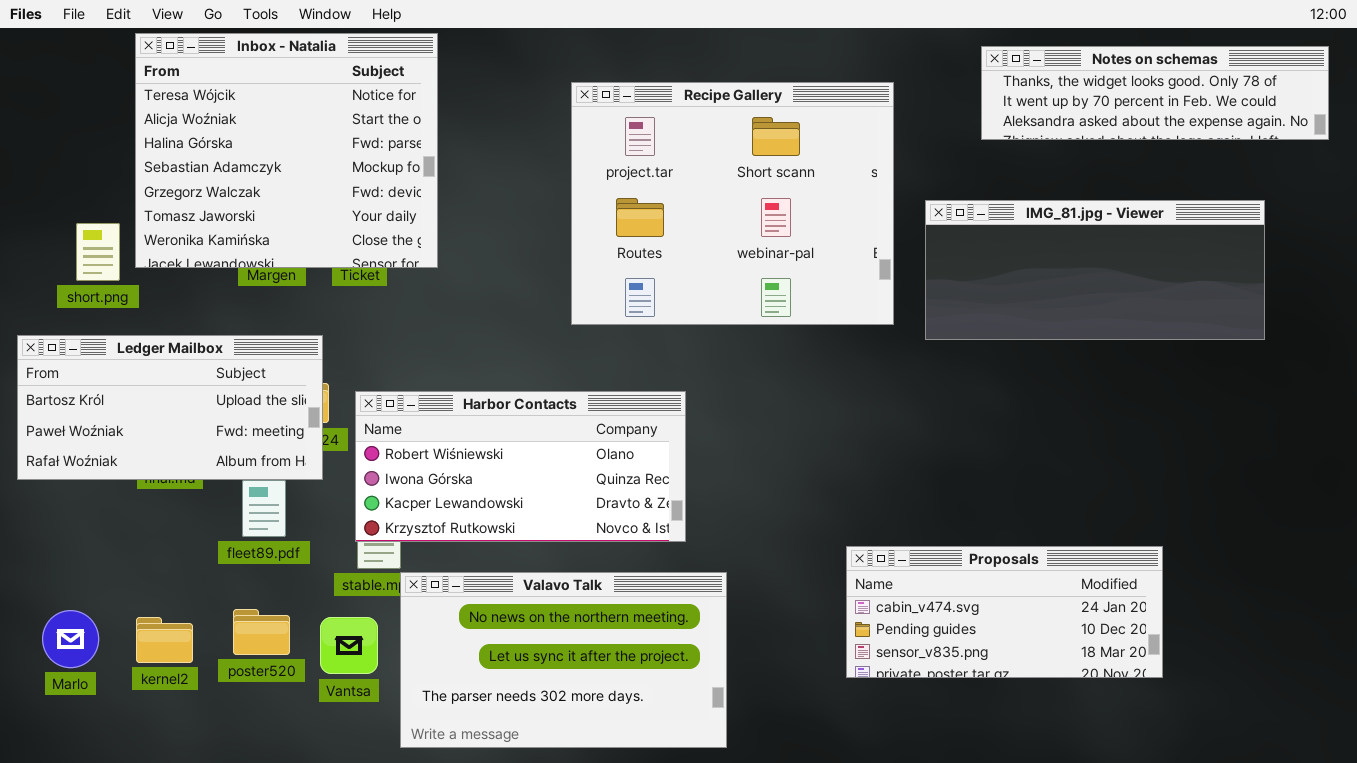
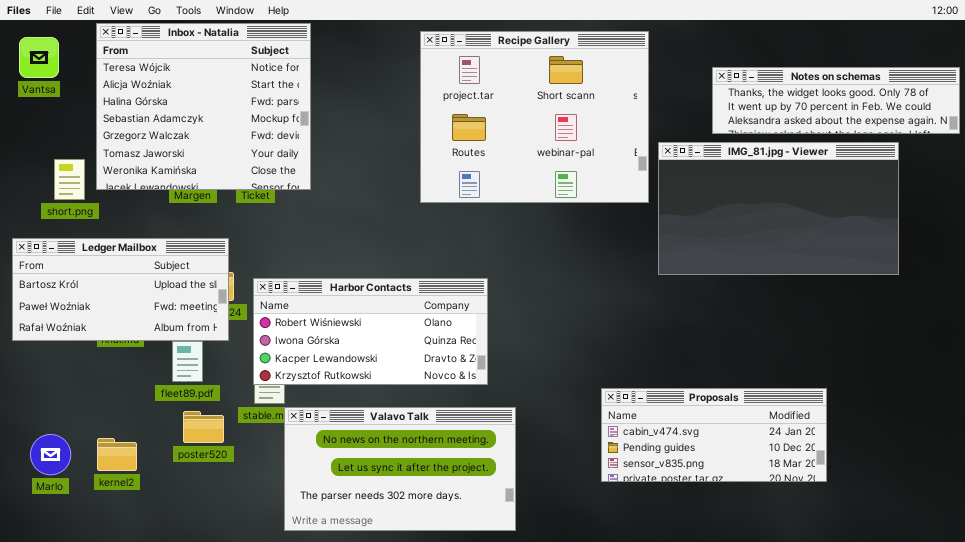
Notes on schemas: [981,46,1329,140] -> [712,67,960,134], moved
Recipe Gallery: [571,82,894,325] -> [420,31,649,203], moved
IMG_81.jpg - Viewer: [925,200,1265,340] -> [658,142,899,275], resized
poster520: [233,609,290,655] -> [183,411,224,443], moved
Vantsa: [320,617,378,674] -> [19,37,59,78], moved

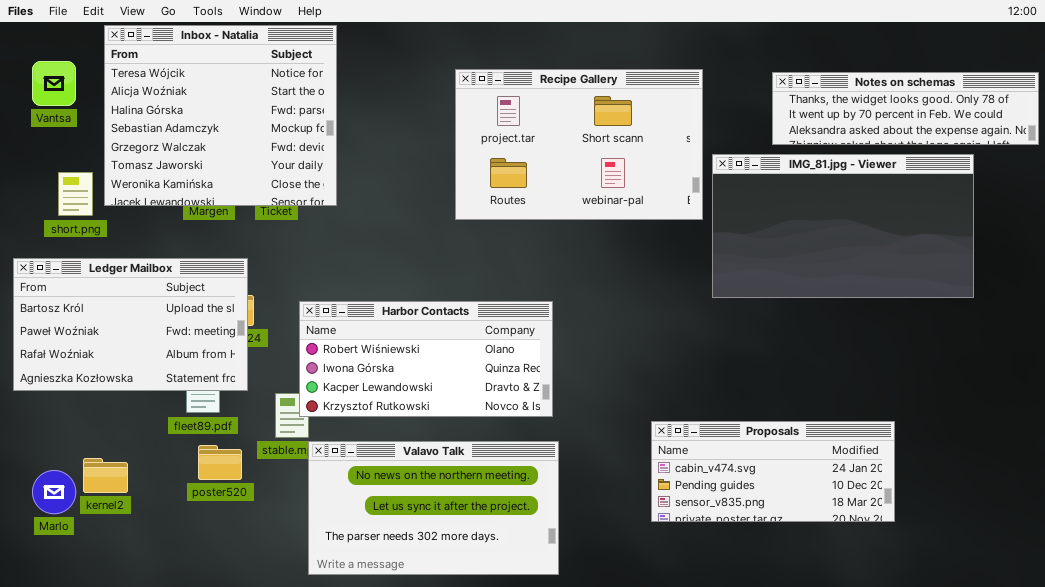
Recipe Gallery: [420,31,649,203] -> [455,69,703,220], resized
Vantsa: [19,37,59,78] -> [32,61,76,106], moved
Ledger Mailbox: [12,238,229,341] -> [13,258,248,391], resized
Harbor Contacts: [253,278,488,385] -> [299,301,553,417], moved
kernel2: [97,438,137,471] -> [83,458,128,493], moved

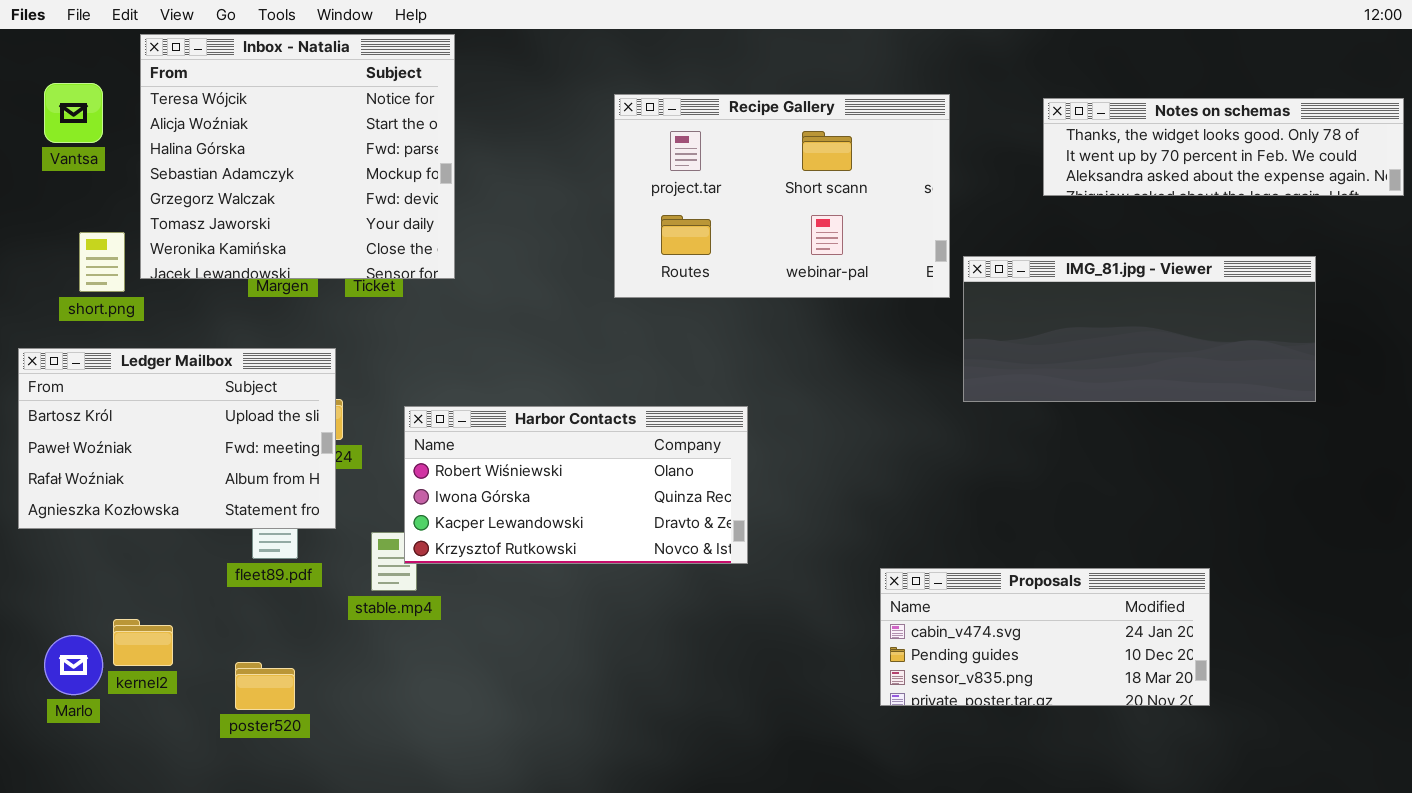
IMG_81.jpg - Viewer: [712,154,974,298] -> [963,256,1316,402], resized
Valavo Talk: [308,441,559,575] -> none, closed
poster520: [198,445,242,480] -> [235,662,295,710], moved

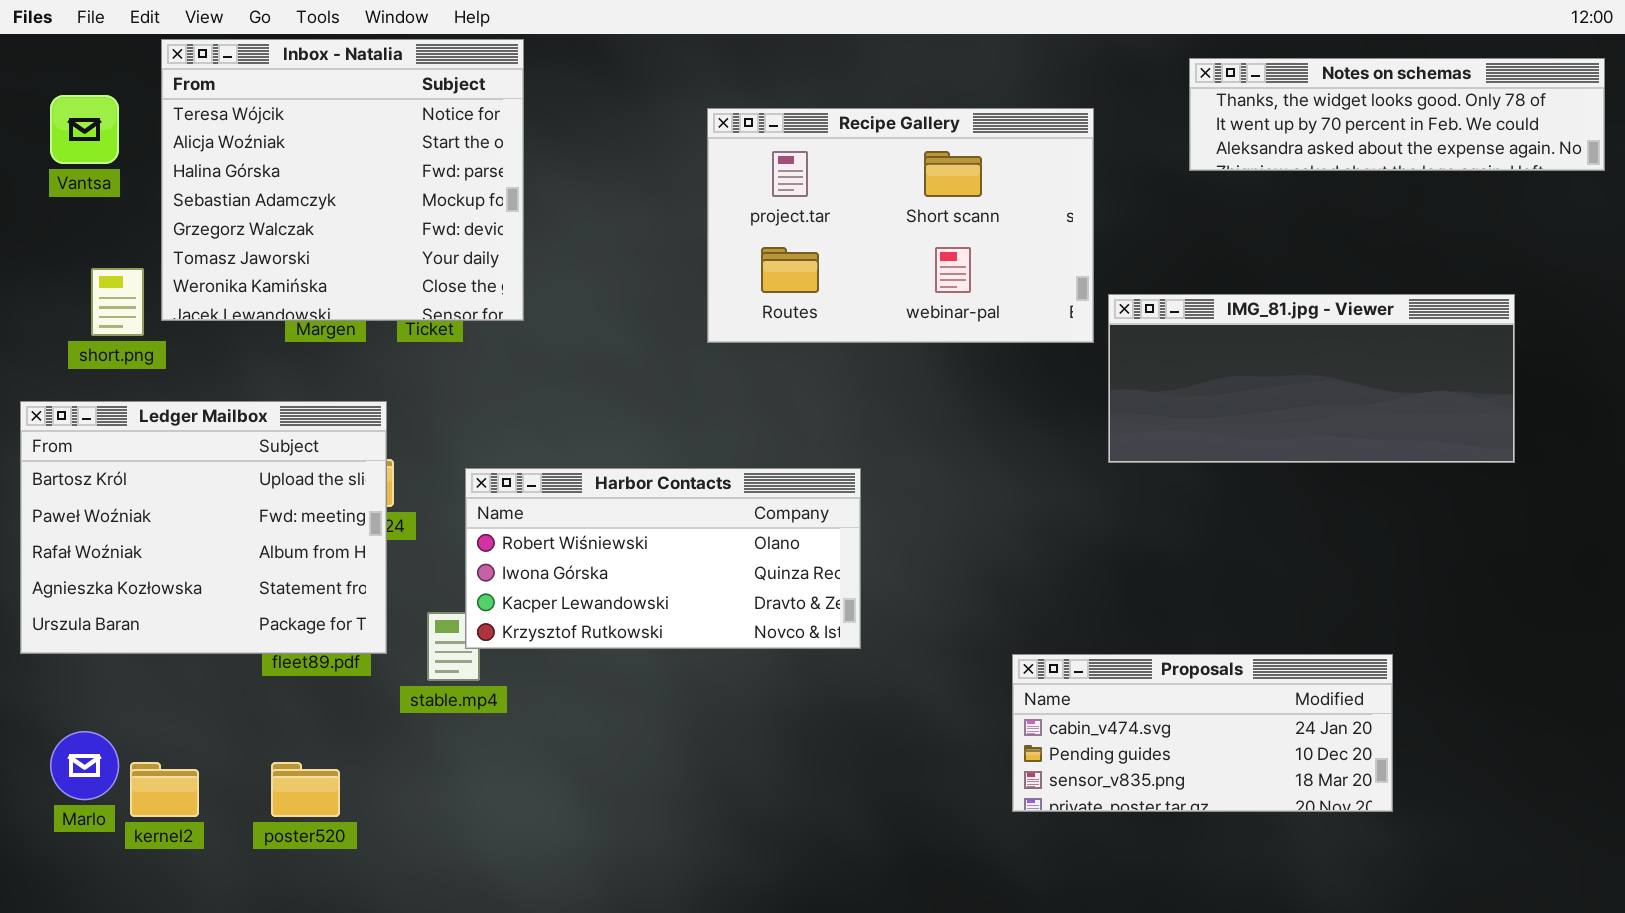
Notes on schemas: [1043,98,1404,196] -> [1189,58,1605,171], moved
Ledger Mailbox: [18,348,336,529] -> [20,401,387,654], resized
kernel2: [113,619,173,666] -> [130,762,199,817], moved

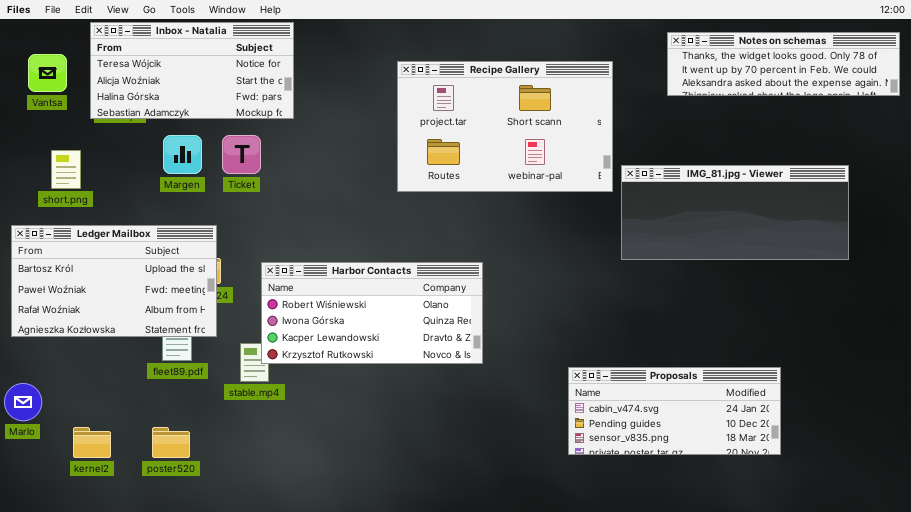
Inbox - Natalia: [161,39,524,321] -> [90,22,294,119], resized
Ledger Mailbox: [20,401,387,654] -> [11,225,217,337], resized
Marlo: [50,731,119,800] -> [4,383,42,421], moved

